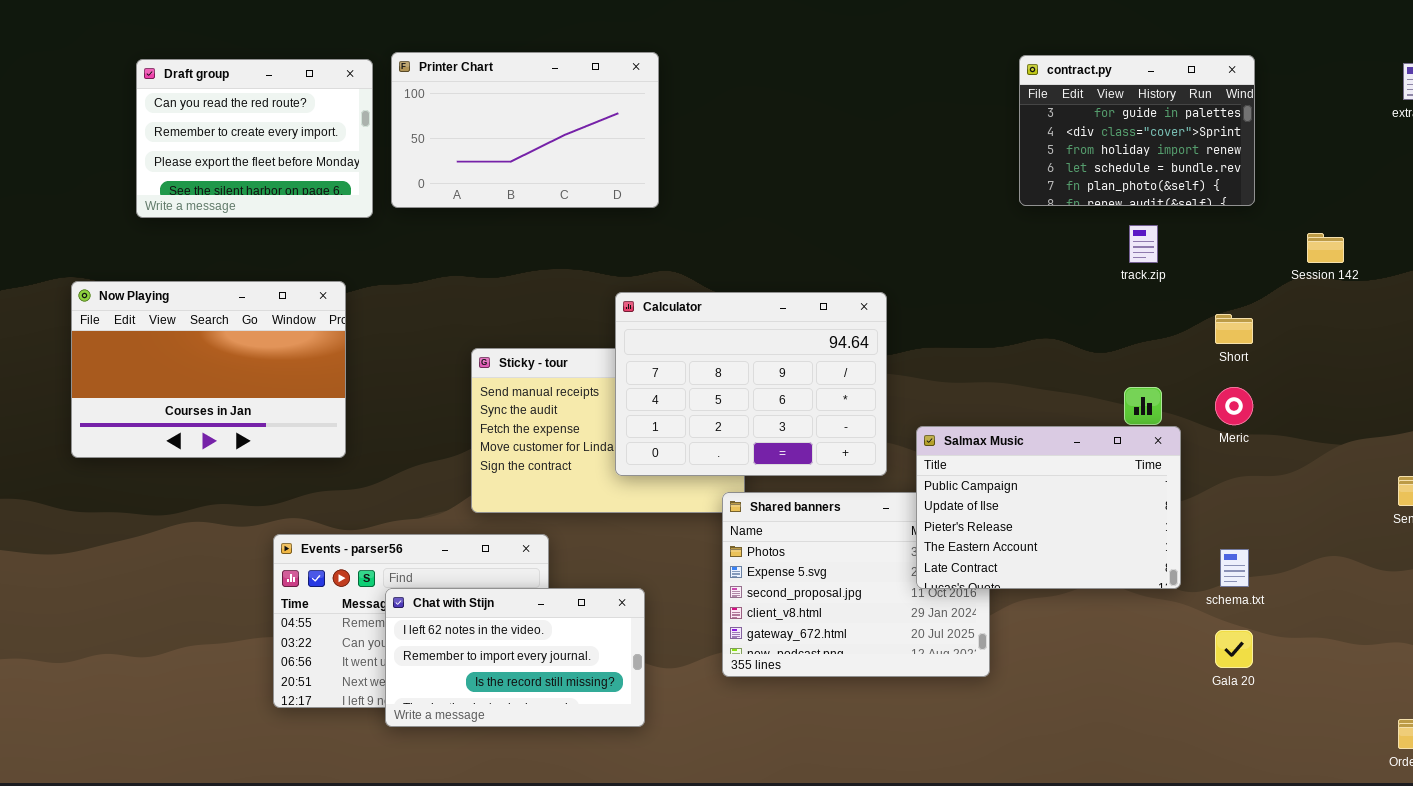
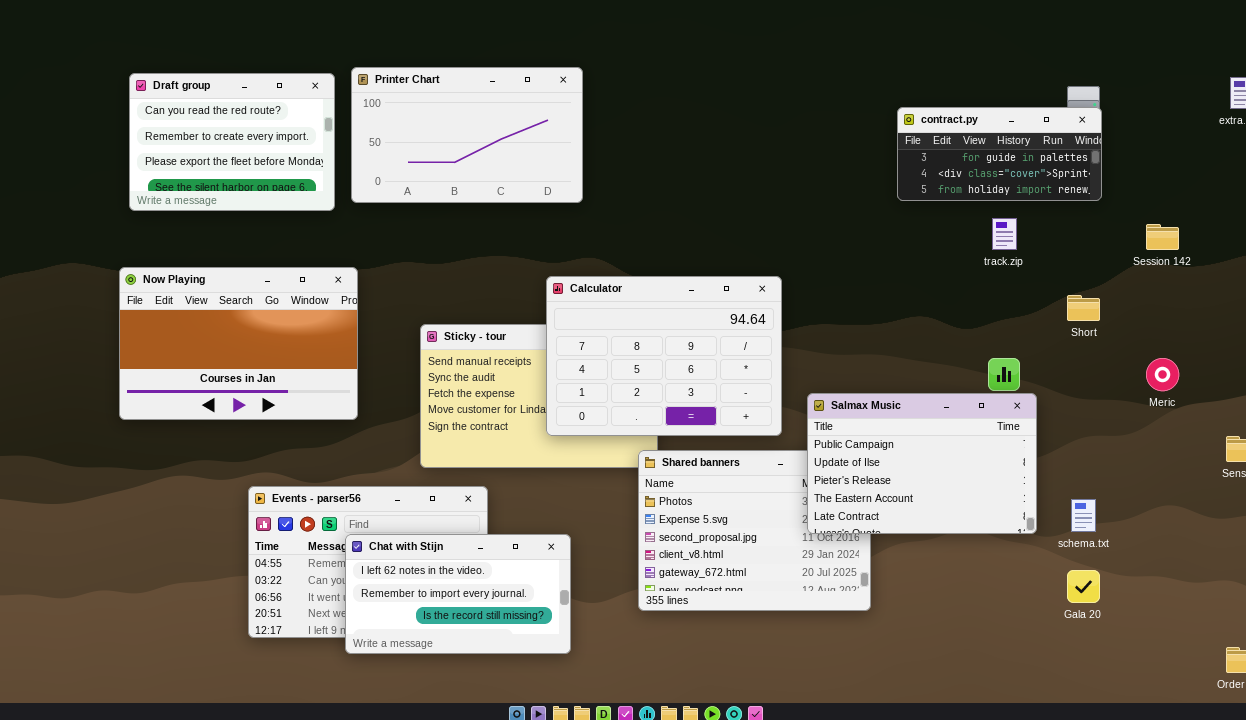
contract.py: [1019,55,1255,206] -> [897,107,1102,201], resized
Now Playing: [71,281,346,458] -> [119,267,358,420], moved
Meric: [1215,387,1253,425] -> [1146,358,1179,391], moved

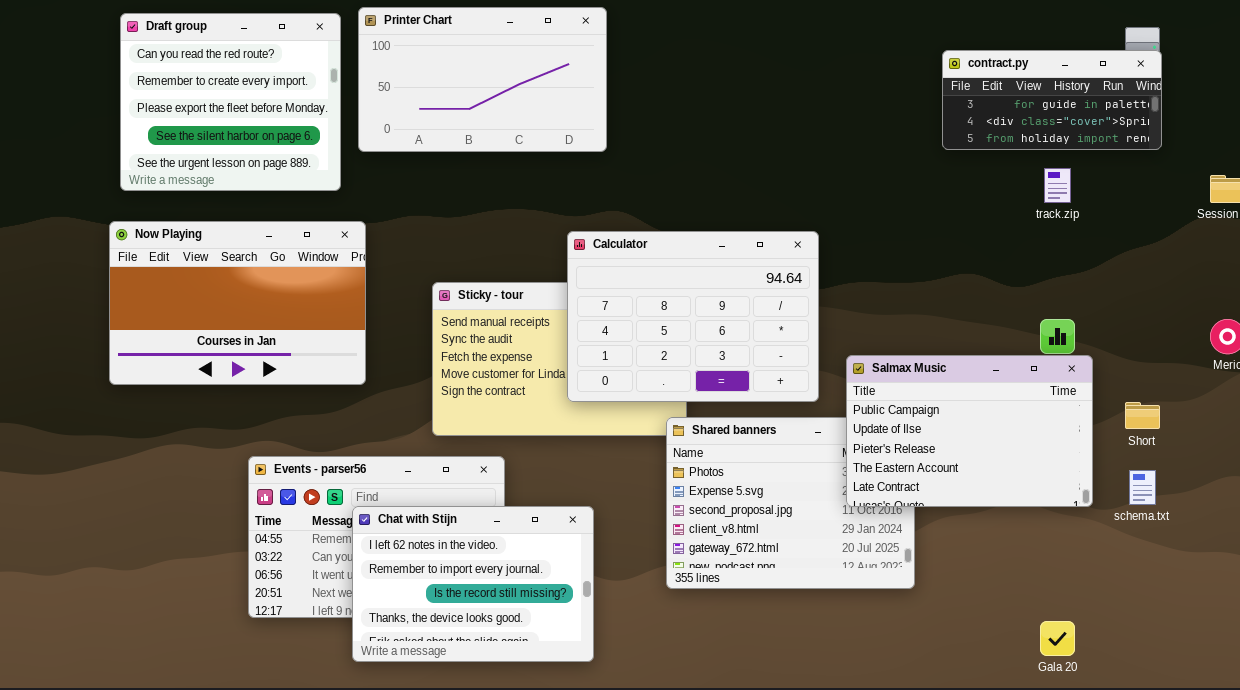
Draft group: [129,73,335,211] -> [120,13,341,191], resized
Short: [1067,295,1100,321] -> [1125,402,1160,429], moved
Chat with Stijn: [345,534,571,654] -> [352,506,594,662], resized
Gala 20: [1067,570,1100,603] -> [1040,621,1075,656], moved

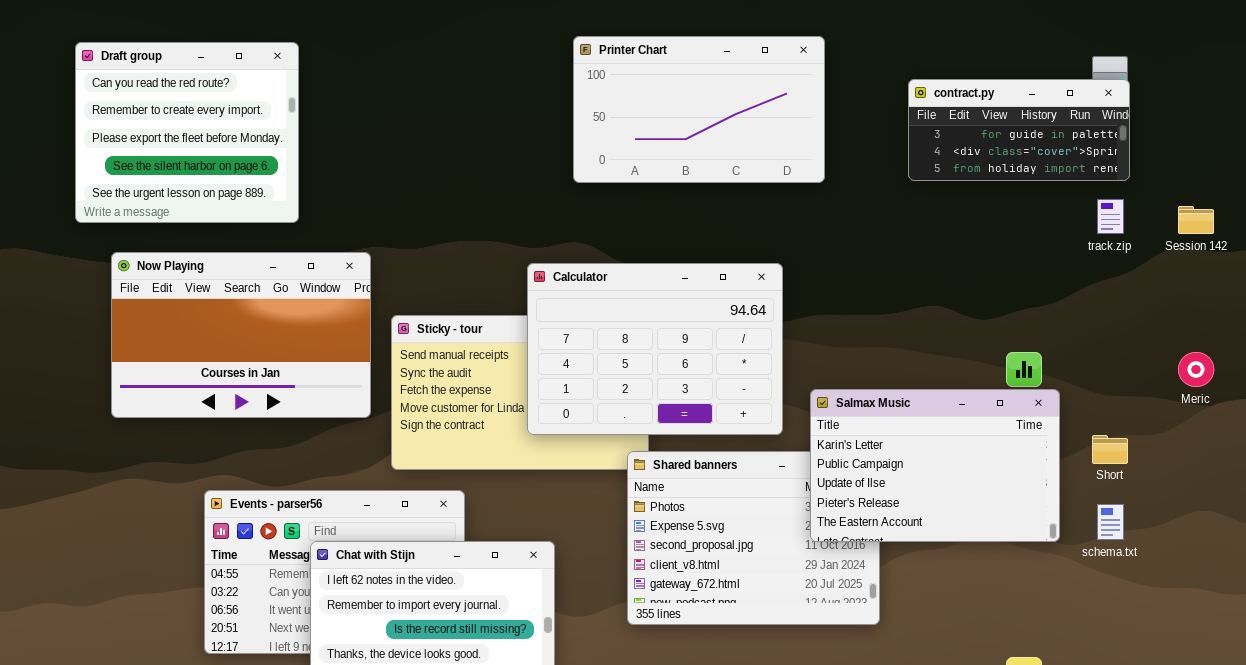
Printer Chart: [358,7,607,152] -> [573,36,825,183], moved
track.zip: [1044,168,1071,203] -> [1097,199,1124,234], moved
Now Playing: [109,221,366,385] -> [111,252,371,418], moved
Salmax Music: [846,355,1093,507] -> [810,389,1060,542], scrolled up 1 row

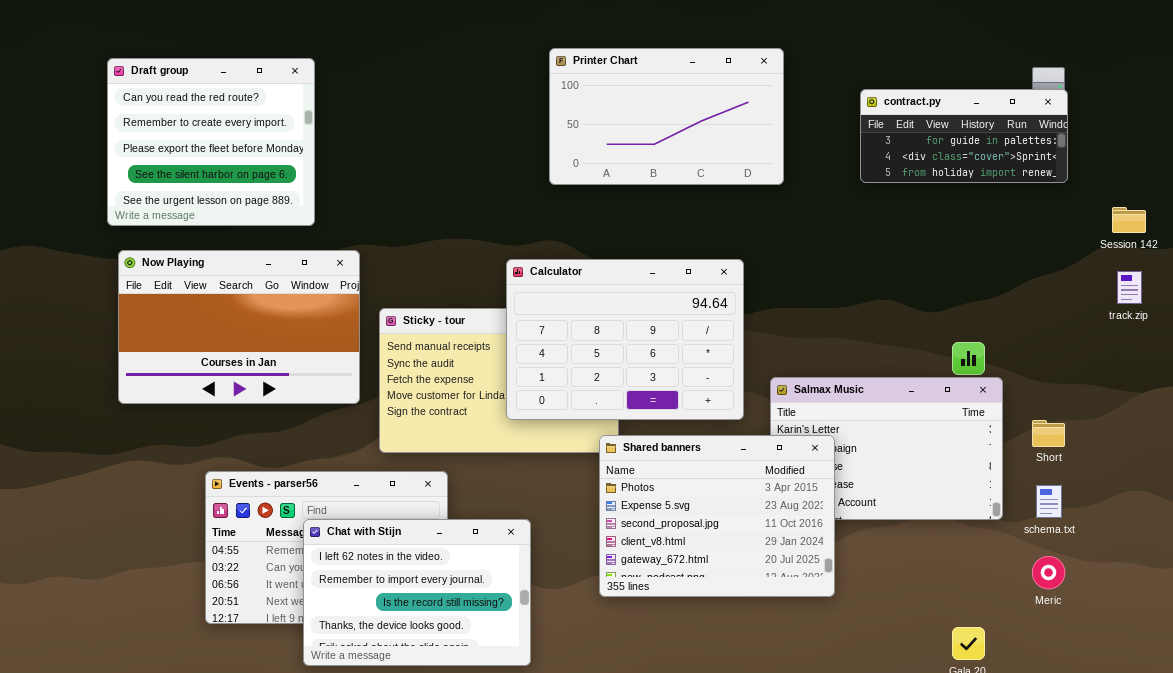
Draft group: [75,42,299,223] -> [107,58,315,226], moved
track.zip: [1097,199,1124,234] -> [1117,271,1142,304], moved
Meric: [1178,352,1214,387] -> [1032,556,1065,589], moved
Shared banners: [627,451,880,625] -> [599,435,835,597], raised

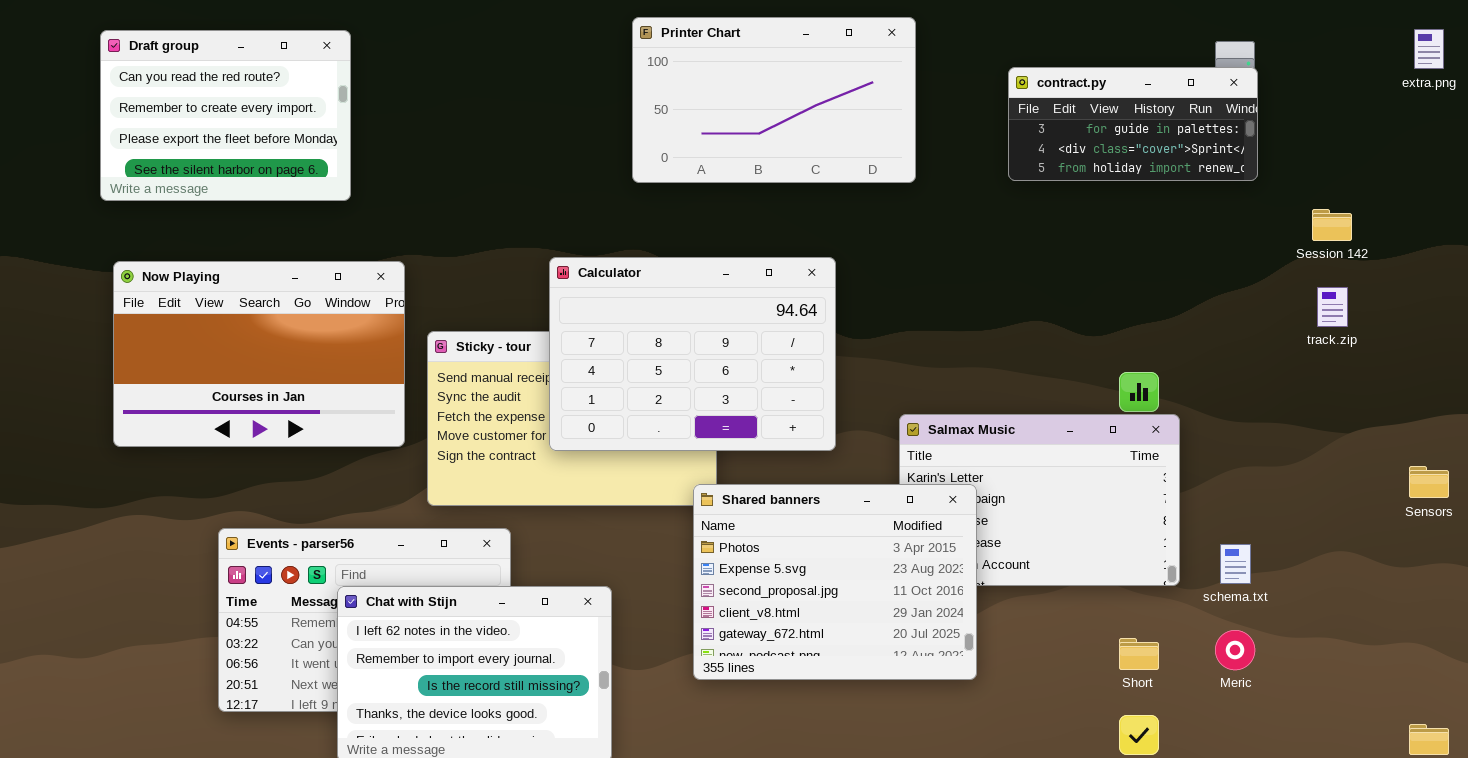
Draft group: [107,58,315,226] -> [100,30,351,201], resized
Calculator: [506,259,744,420] -> [549,257,836,451], moved
Short: [1032,420,1065,447] -> [1119,638,1159,670], moved

